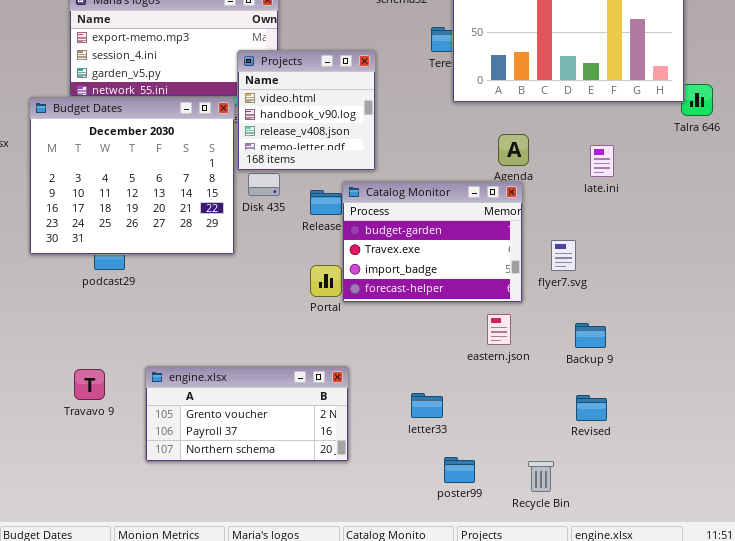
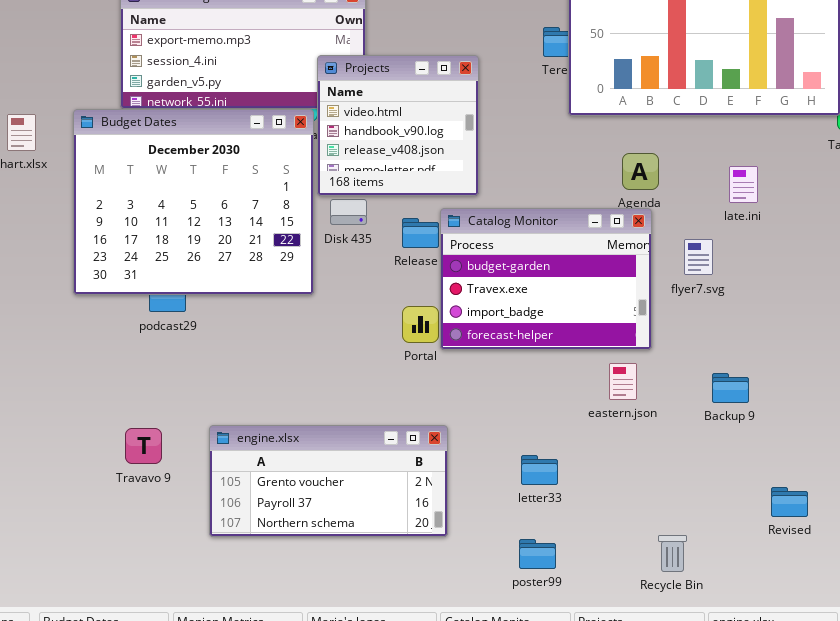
flyer7.svg: [551,240,576,271] -> [684,239,713,275], moved
Revised: [576,395,607,421] -> [771,487,808,517], moved
poster99: [444,457,475,483] -> [519,539,556,569], moved

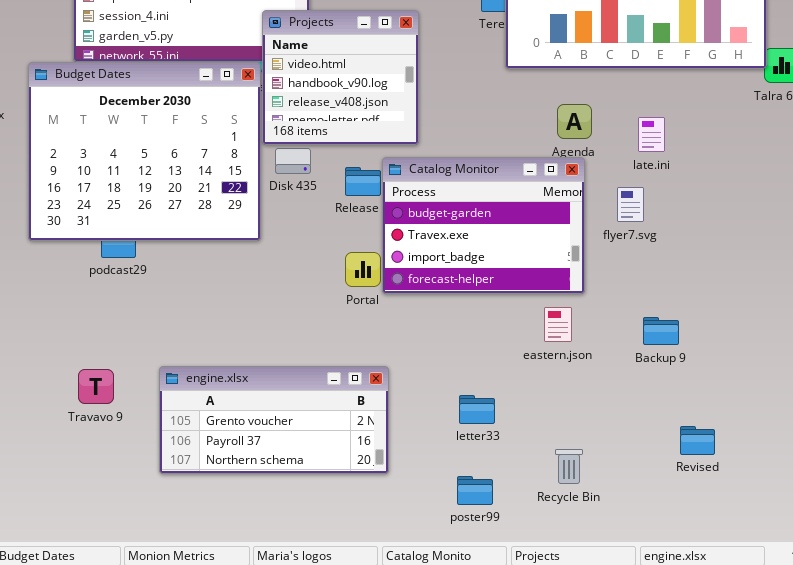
late.ini: [729,166,758,203] -> [638,117,665,152], moved
Revised: [771,487,808,517] -> [680,426,715,455], moved
Recycle Bin: [658,535,687,572] -> [555,449,583,484], moved

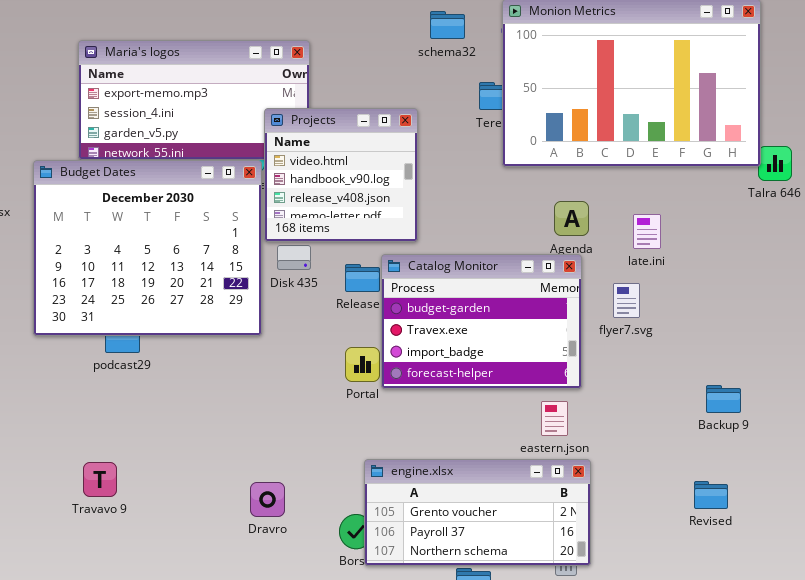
Backup 9: [643,317,679,345] -> [706,385,741,413], moved
engine.xlsx: [159,366,389,474] -> [364,459,591,566], moved
Revised: [680,426,715,455] -> [694,481,728,509], moved

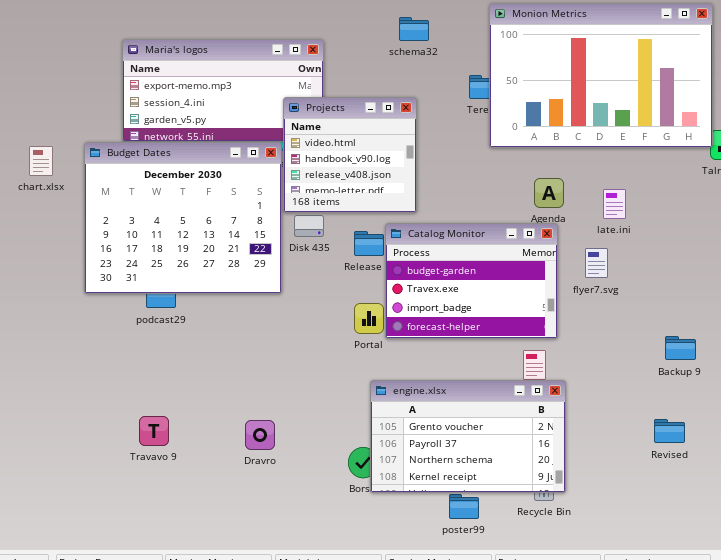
schema32: [430,11,465,39] -> [399,17,429,41], moved
engine.xlsx: [364,459,591,566] -> [370,380,566,493], resized
Travavo 9: [83,462,117,497] -> [139,416,169,446], moved
Dravro: [250,482,285,517] -> [245,420,275,450], moved

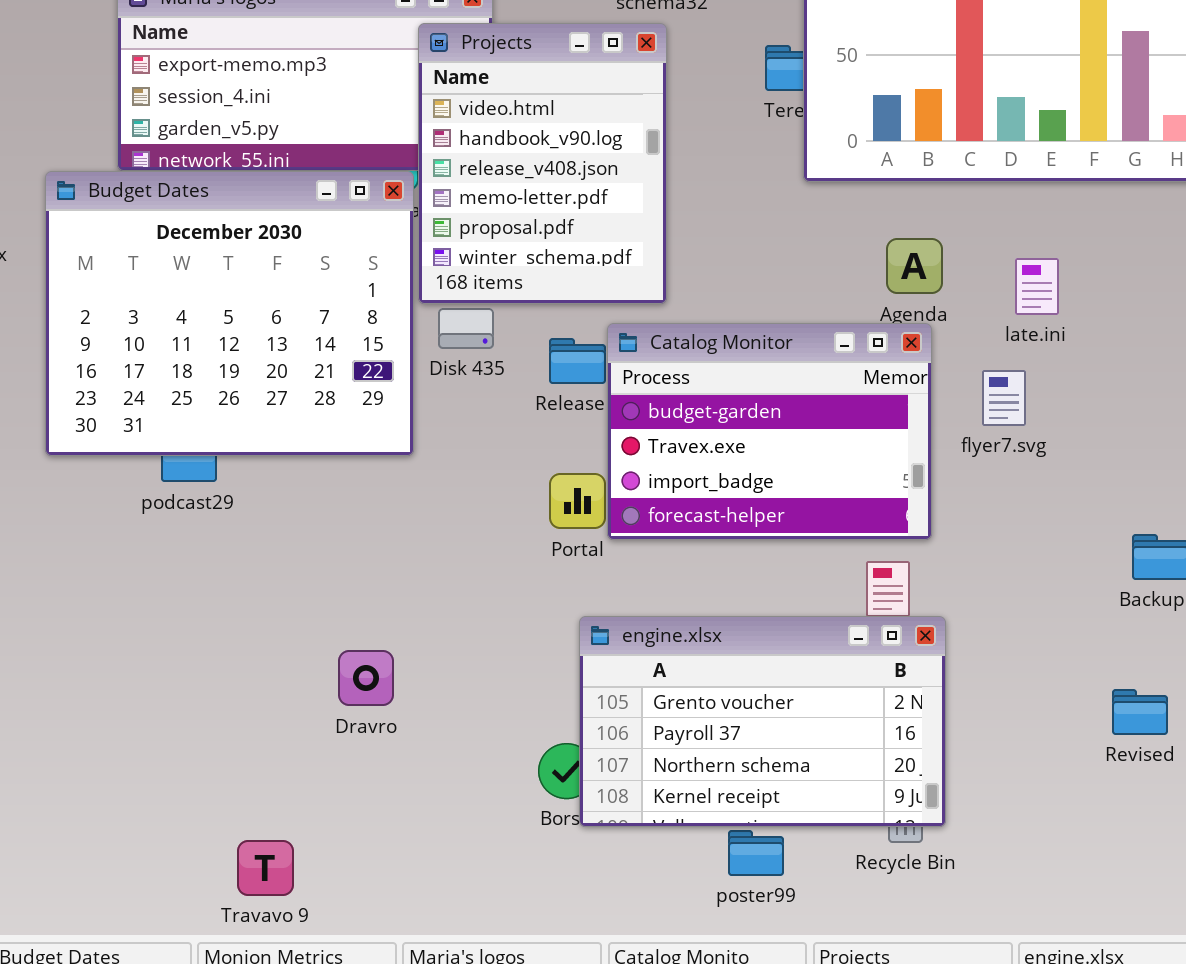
Projects: [283,97,417,213] -> [418,23,667,304], resized
Travavo 9: [139,416,169,446] -> [237,840,294,896], moved
Dravro: [245,420,275,450] -> [338,650,394,706], moved

